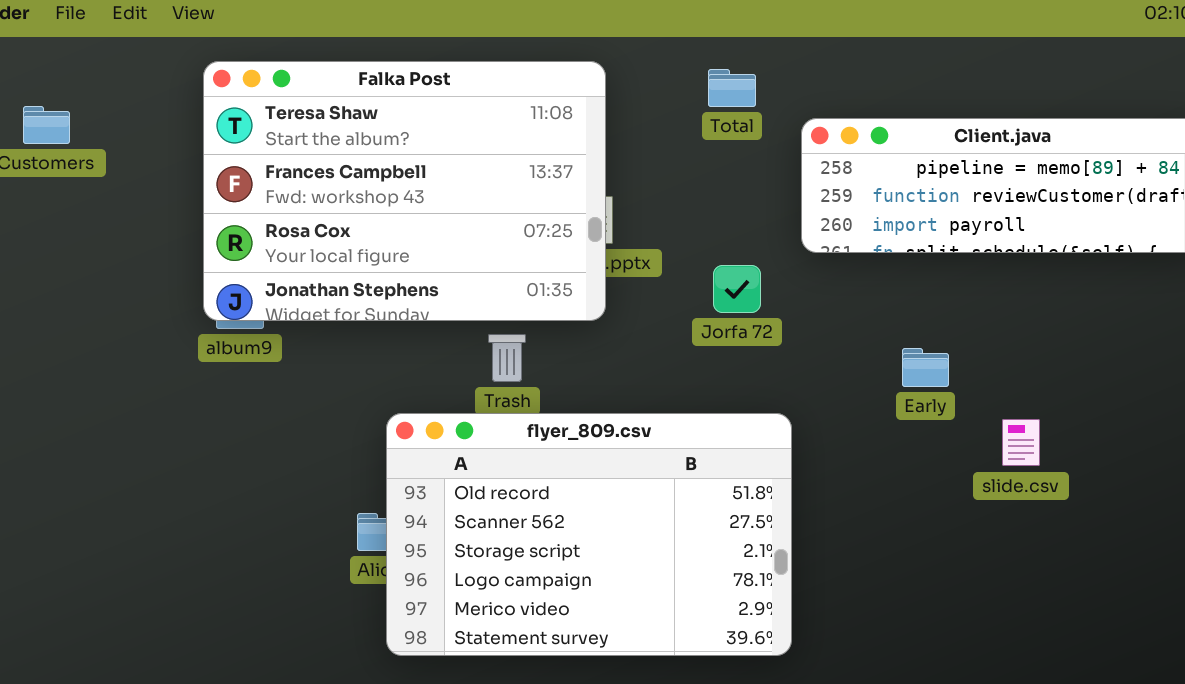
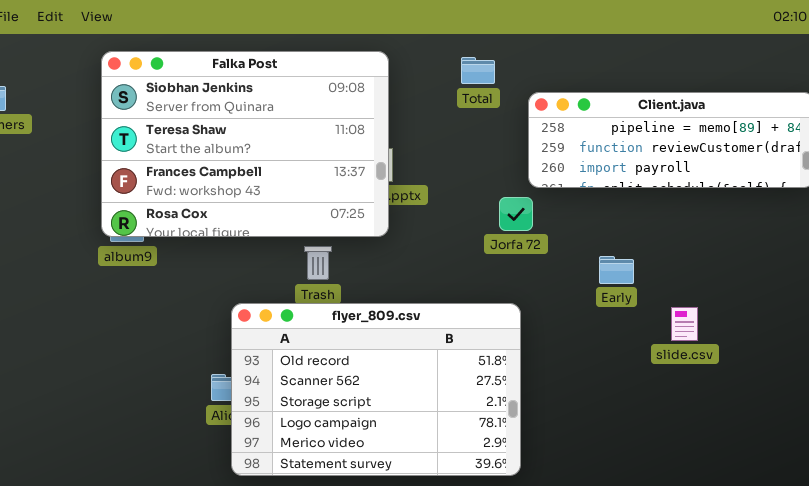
Falka Post: [203,61,606,321] -> [101,51,389,237], scrolled up 1 row
Jorfa 72: [713,265,761,313] -> [499,197,533,231], moved

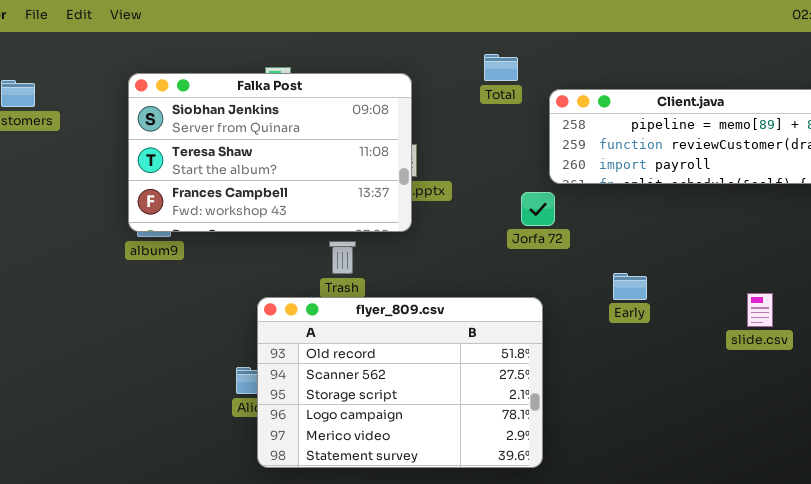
Falka Post: [101,51,389,237] -> [128,73,412,232], resized
Early: [599,256,634,284] -> [613,273,647,300], moved
slide.csv: [671,307,698,341] -> [747,293,773,327], moved

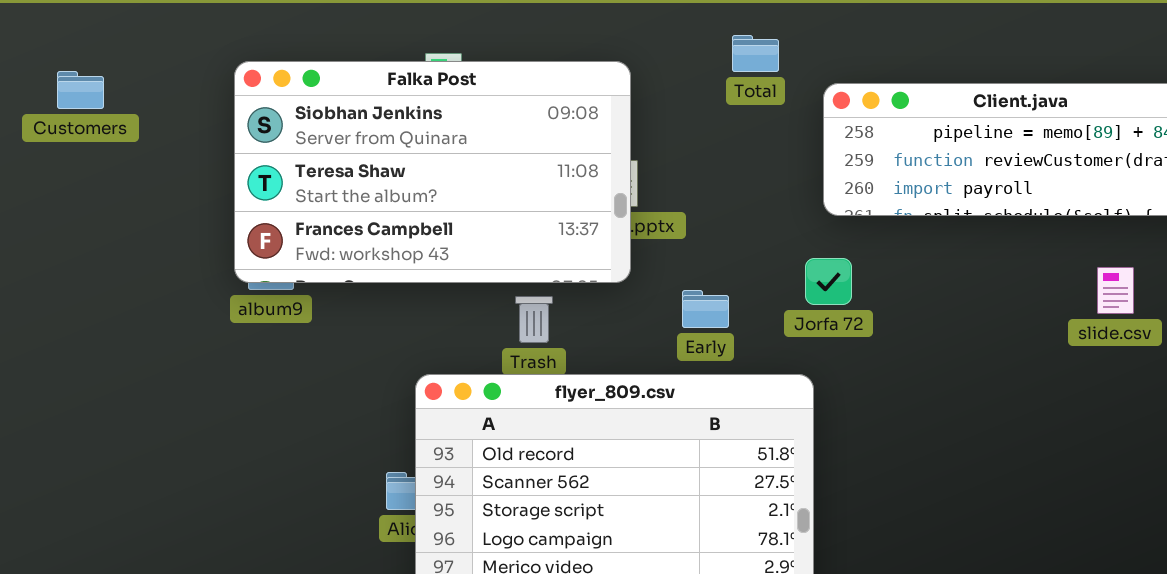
Jorfa 72: [521,192,555,226] -> [805,258,852,305], moved
Early: [613,273,647,300] -> [682,290,729,328], moved
slide.csv: [747,293,773,327] -> [1097,267,1134,314], moved

